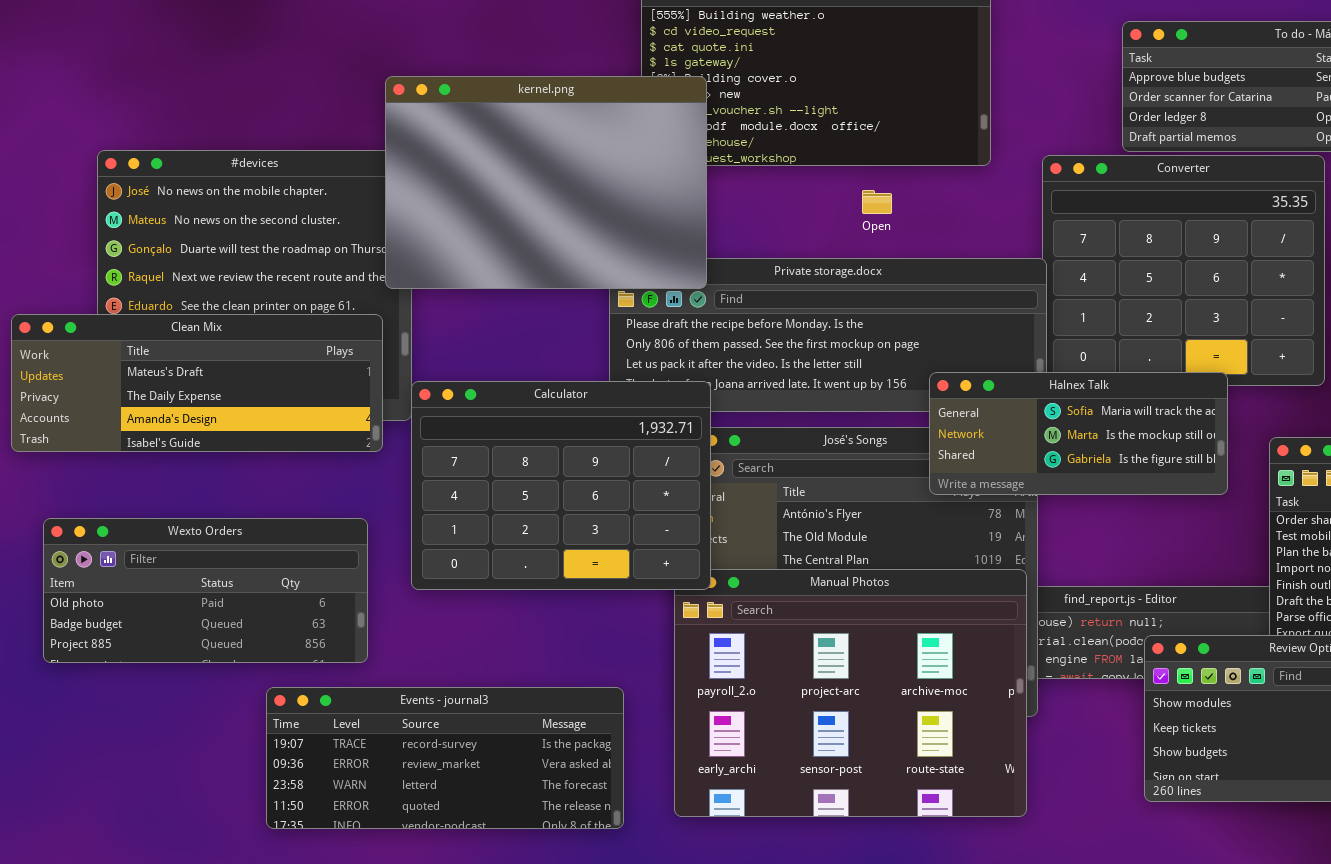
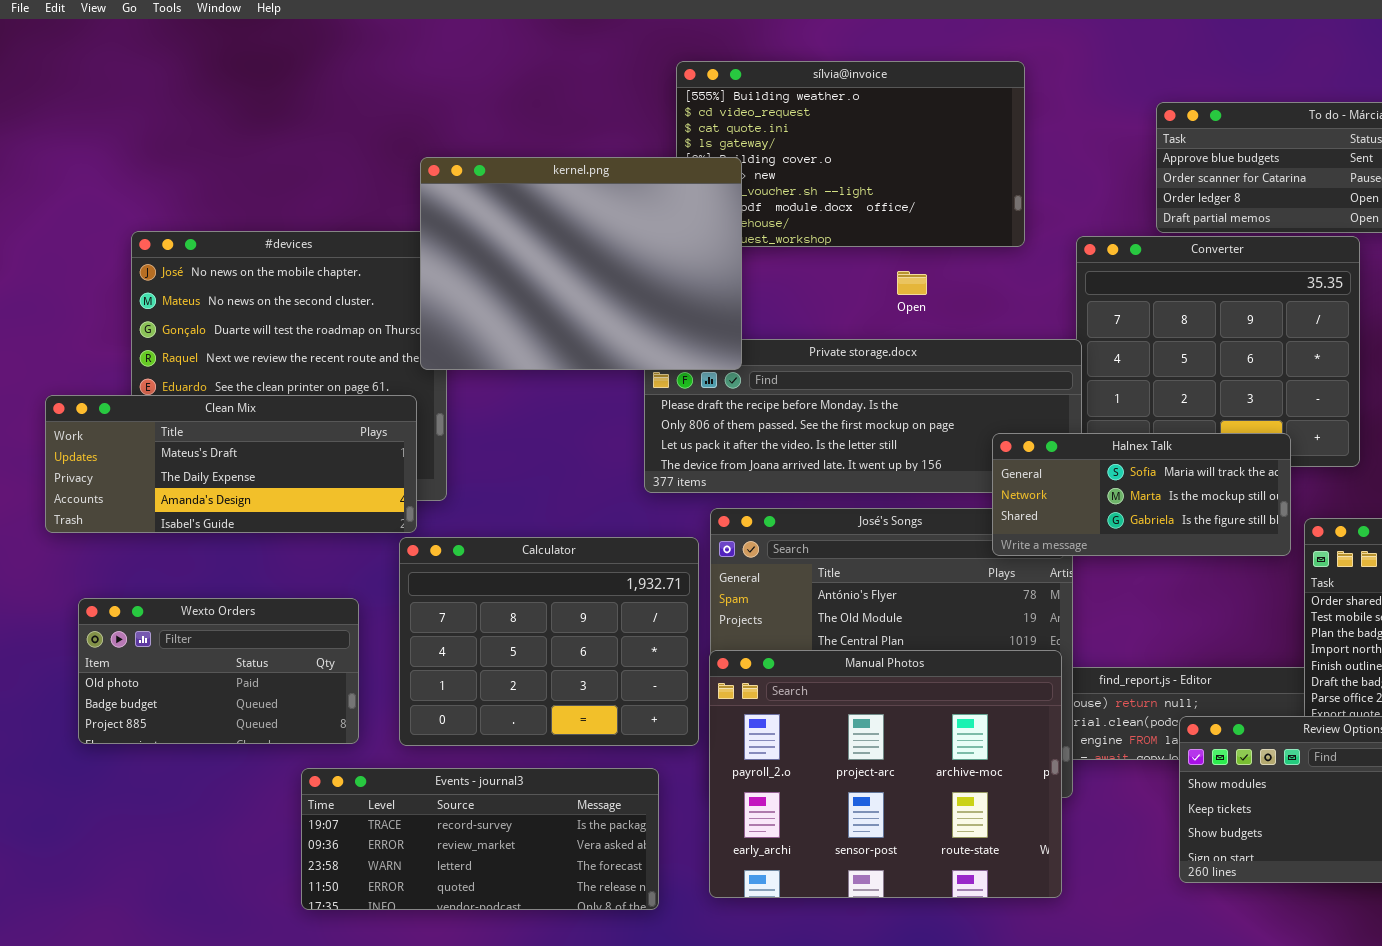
Halnex Talk: [929,372,1228,495] -> [992,433,1291,556], moved
Calculator: [411,381,711,590] -> [399,537,699,746], moved
Wexto Orders: [43,518,368,663] -> [78,598,359,744], resized

